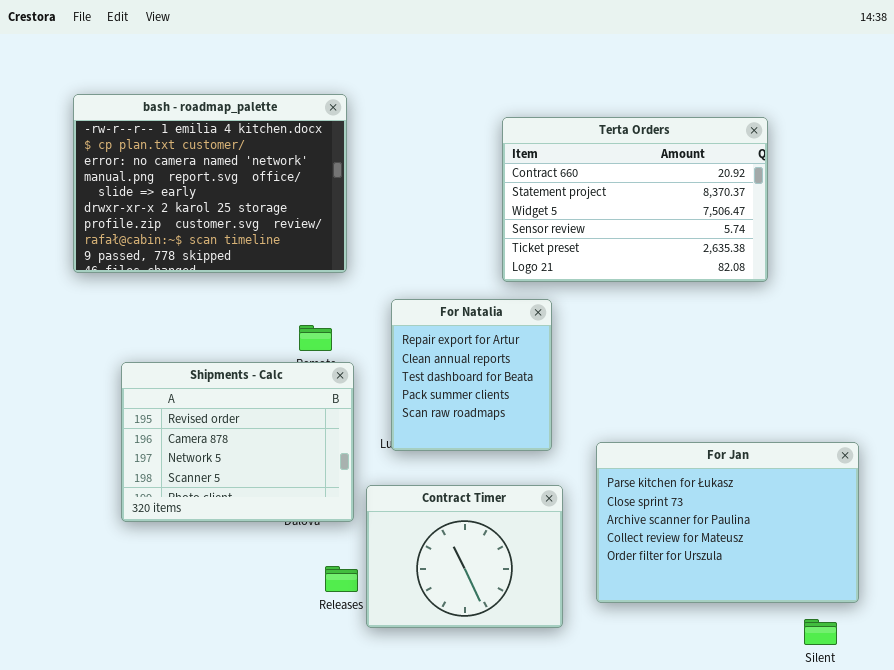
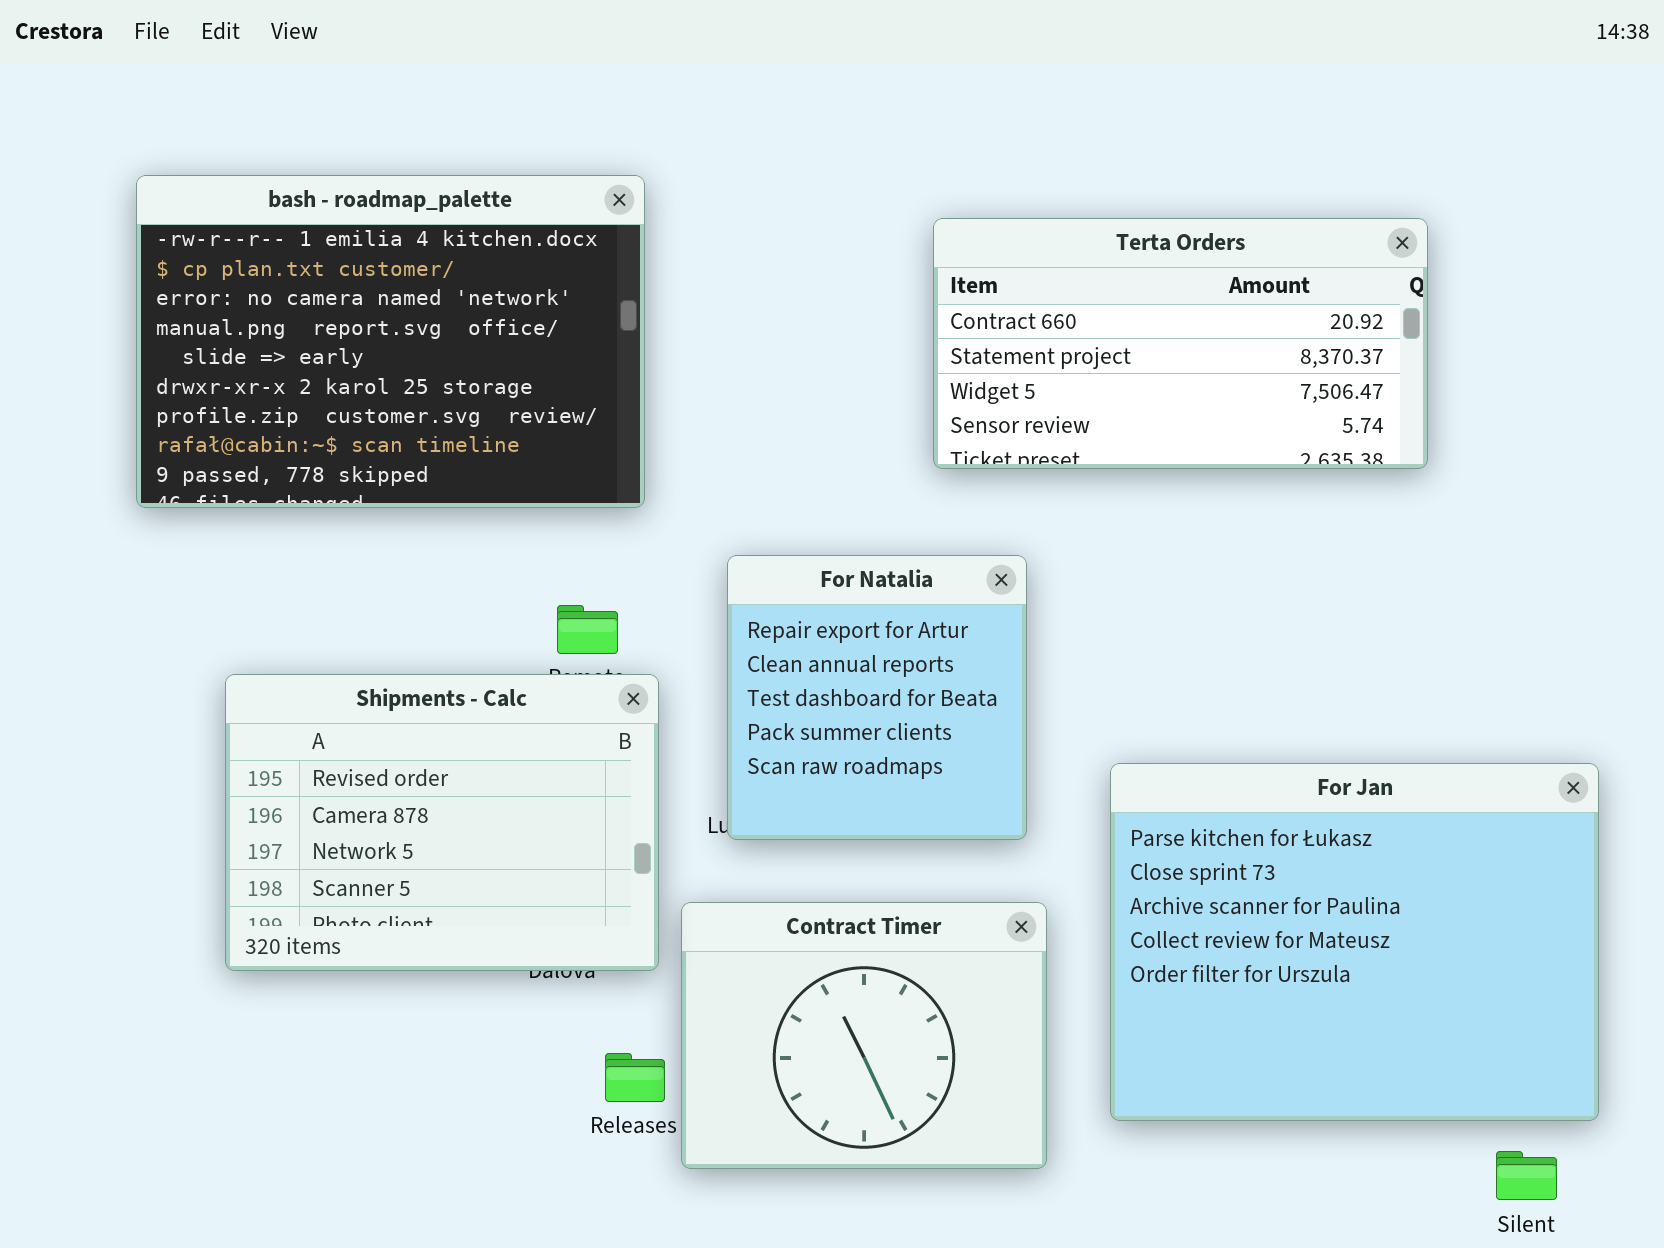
Terta Orders: [502,117,768,282] -> [933,218,1428,469], resized
For Jan: [596,442,859,603] -> [1110,763,1599,1121], resized

